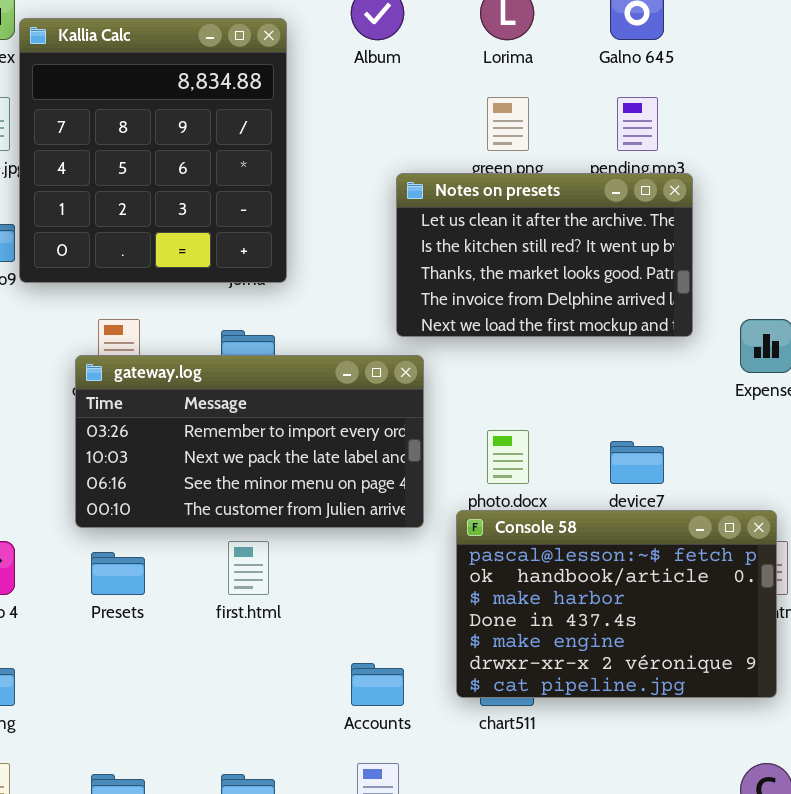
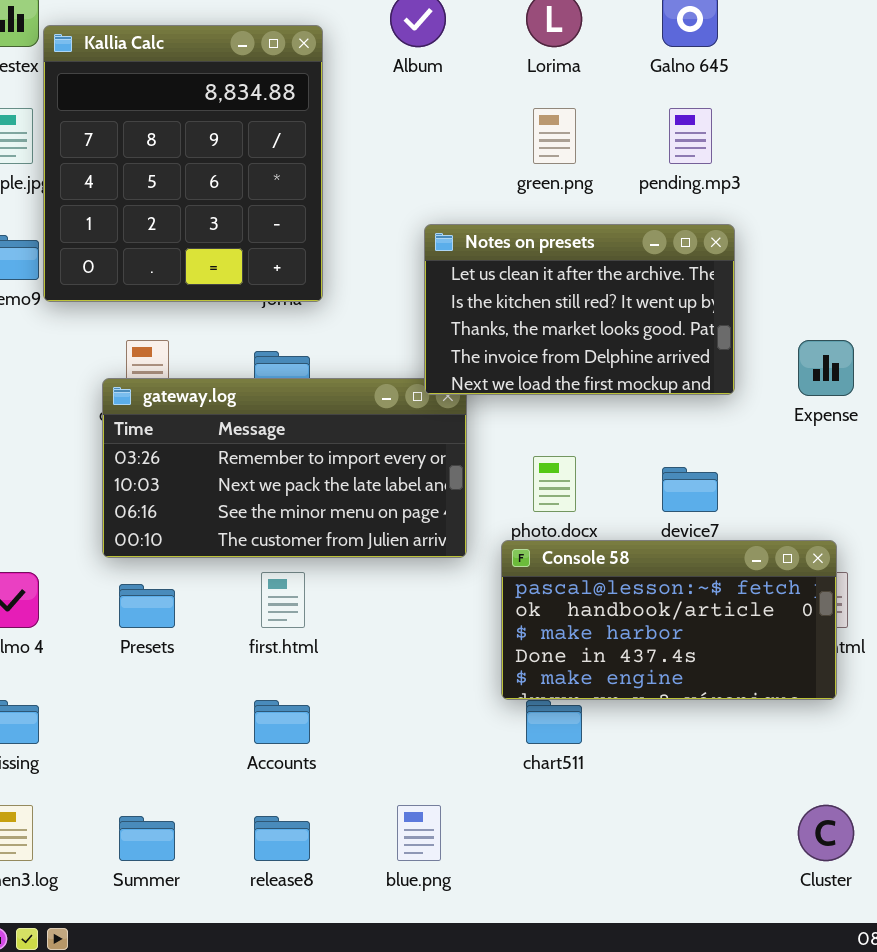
Notes on presets: [396,173,693,337] -> [424,224,735,395], moved
Console 58: [456,510,777,698] -> [501,540,837,700], resized
Accounts: [351,663,404,706] -> [254,700,310,744], moved

